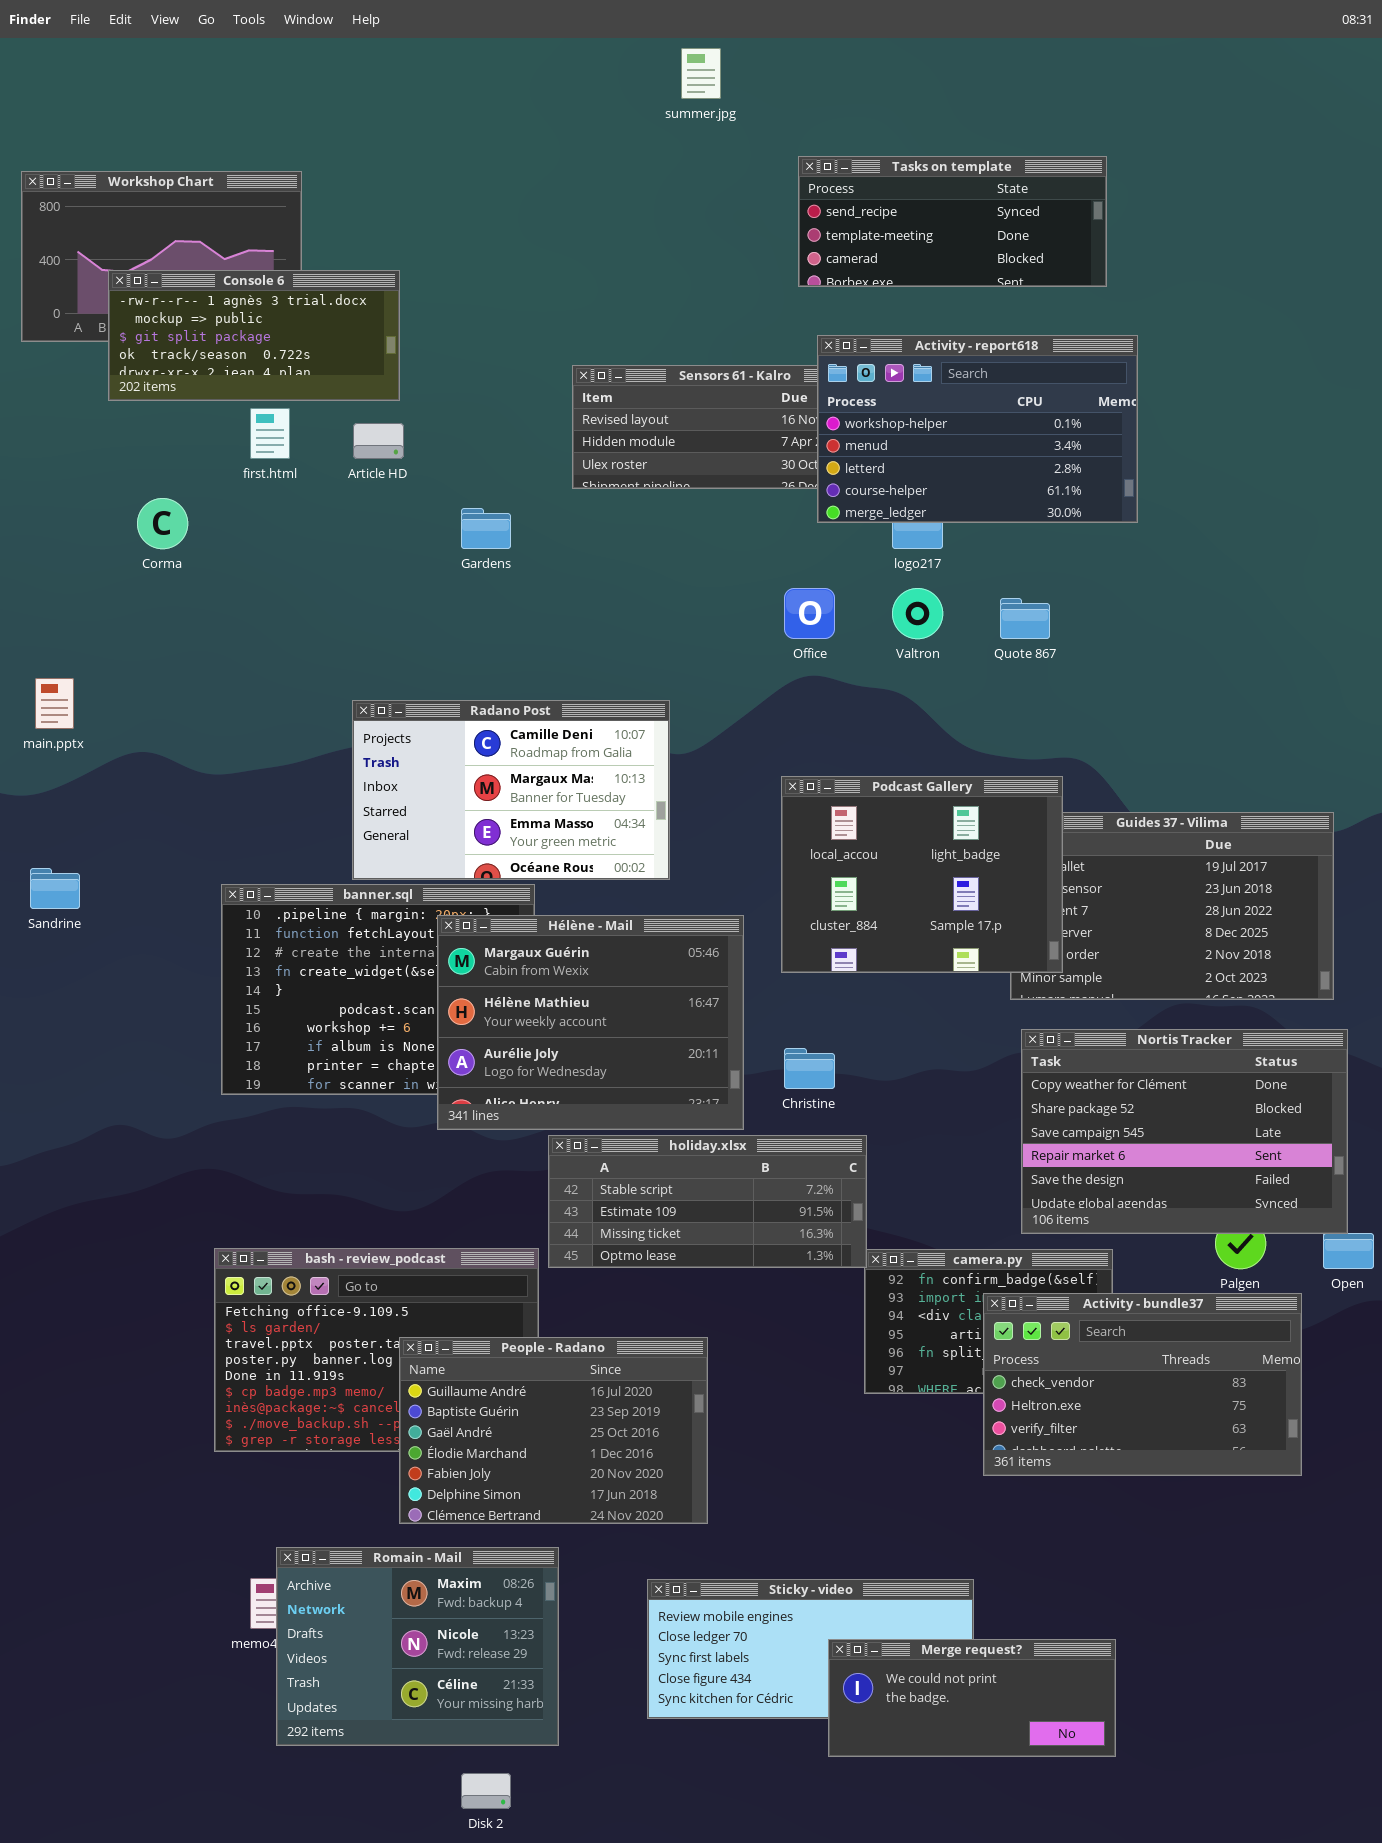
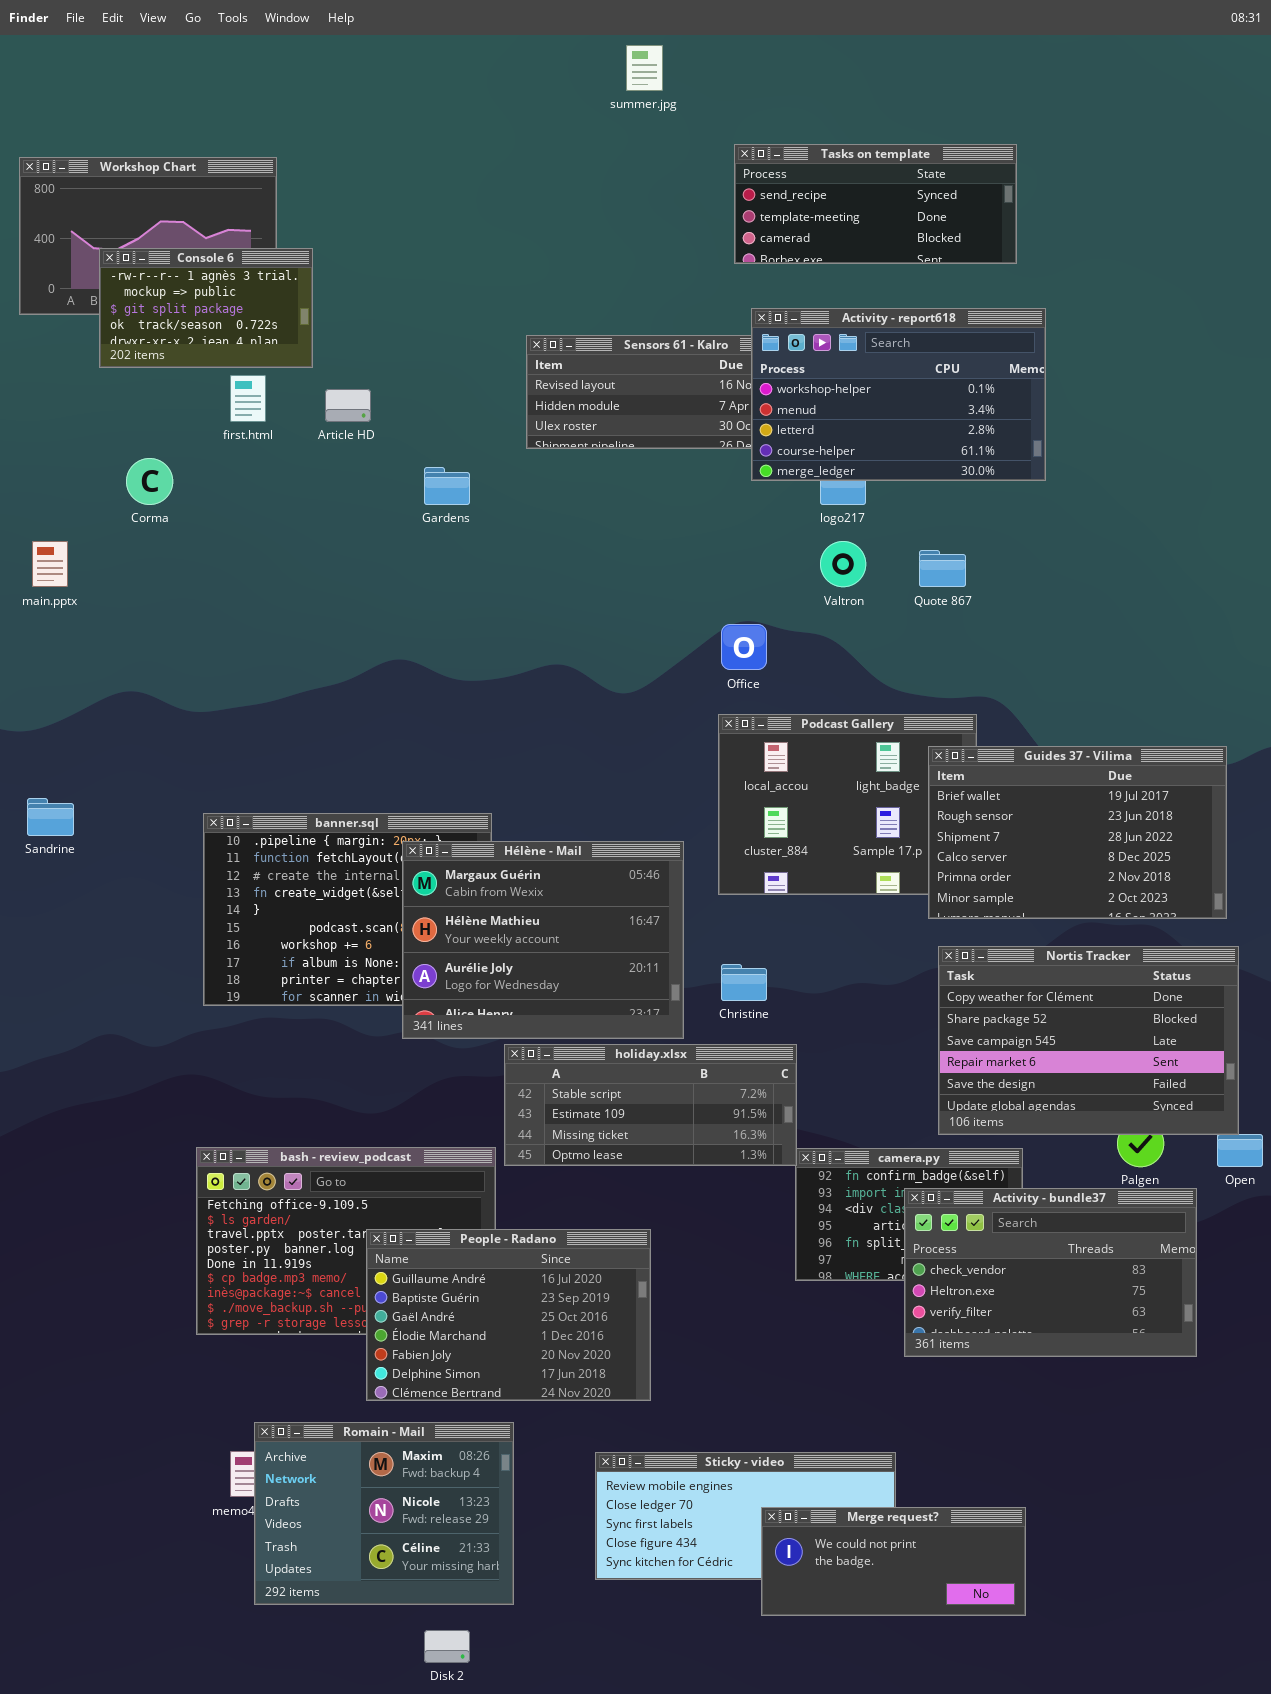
Console 6: [108,270,400,401] -> [99,248,313,368], resized
Office: [784,588,835,639] -> [721,624,767,670], moved
main.pptx: [35,678,74,729] -> [32,541,68,587], moved
Radano Post: [352,700,670,880] -> none, closed
Guides 37 - Vilima: [1010,812,1334,1000] -> [928,746,1227,919], raised

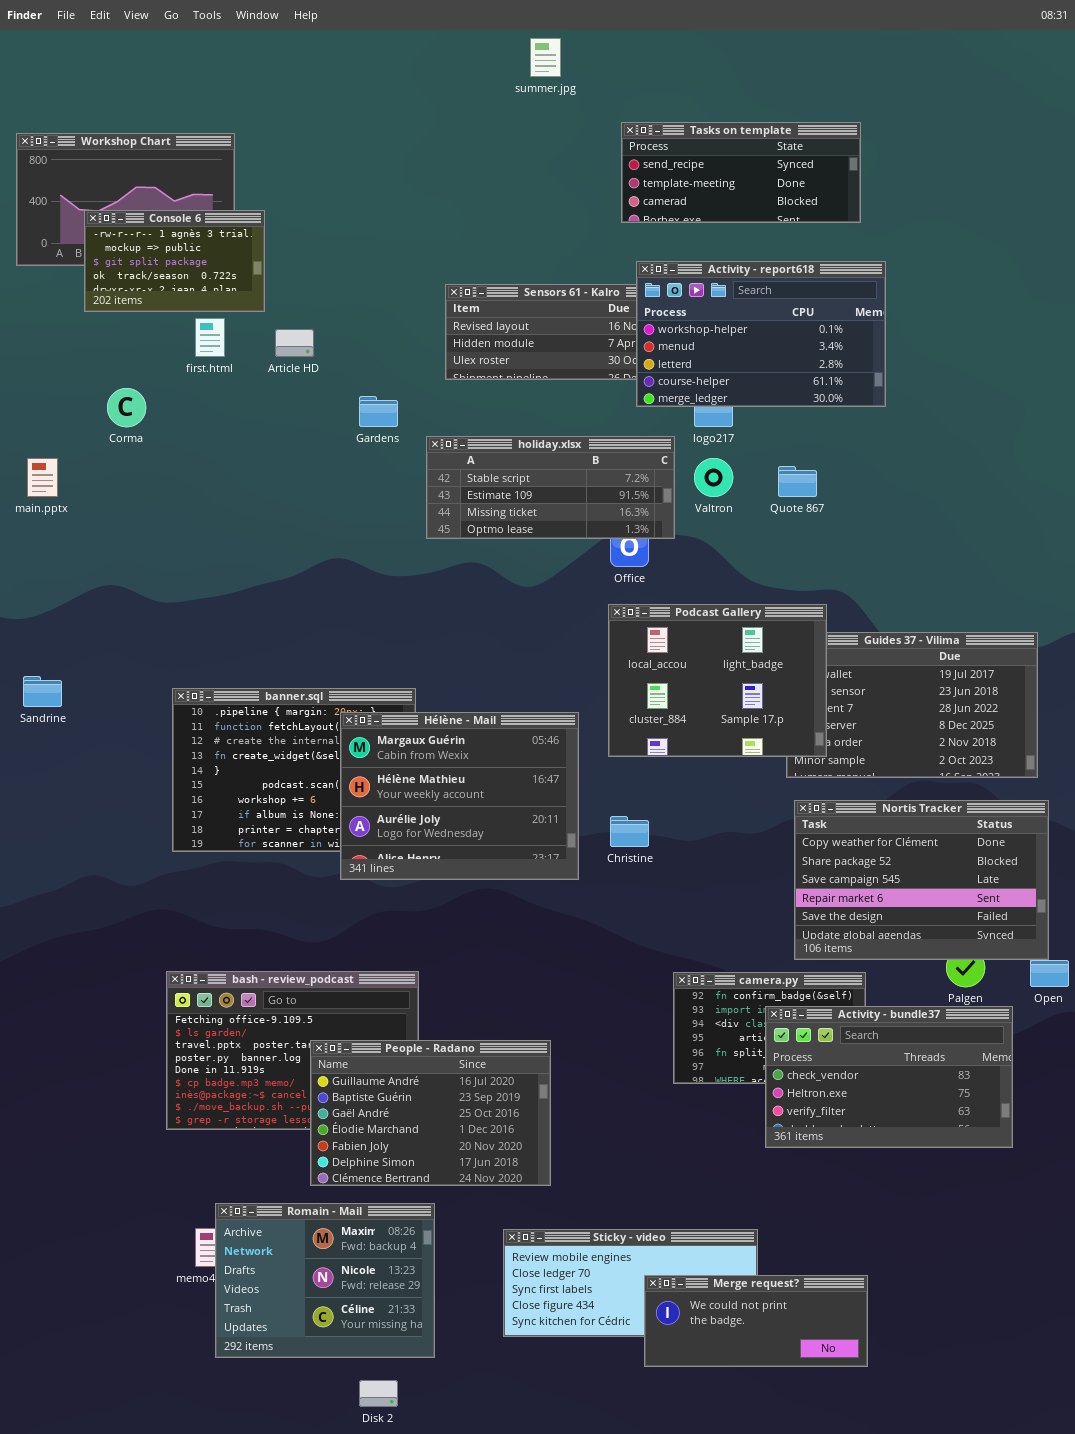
Podcast Gallery: [718,714,977,895] -> [608,604,827,757], raised
holiday.xlsx: [504,1044,797,1166] -> [426,436,675,539], moved

